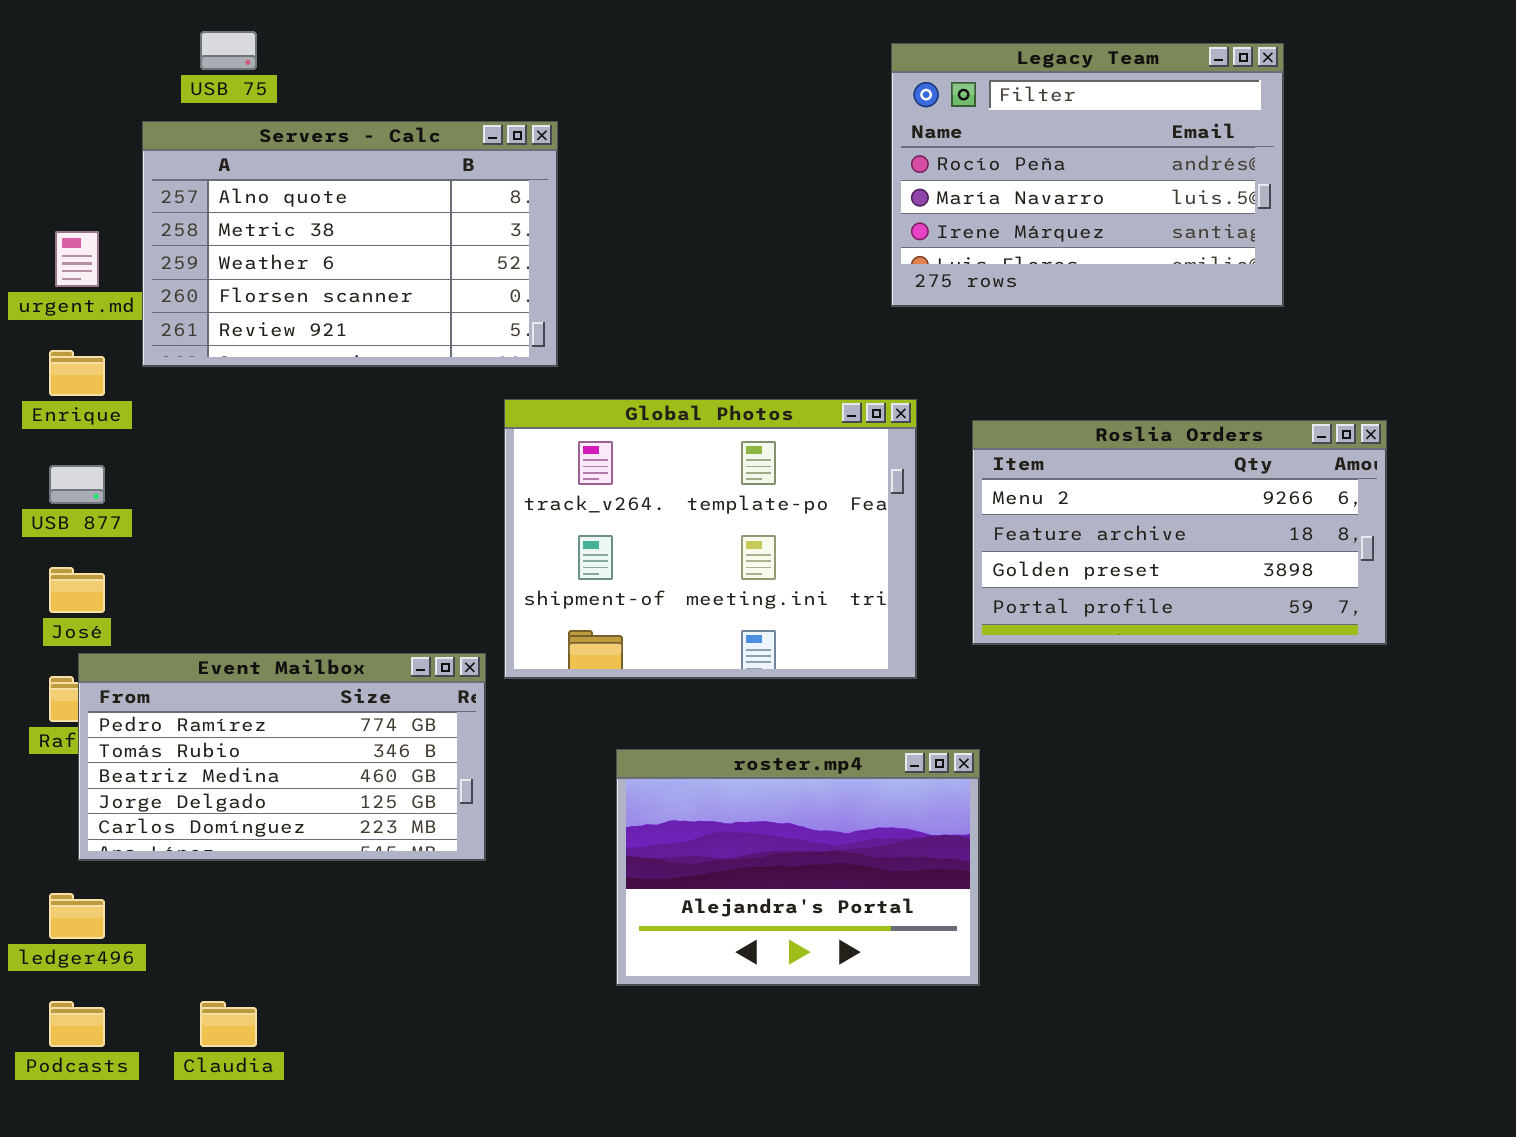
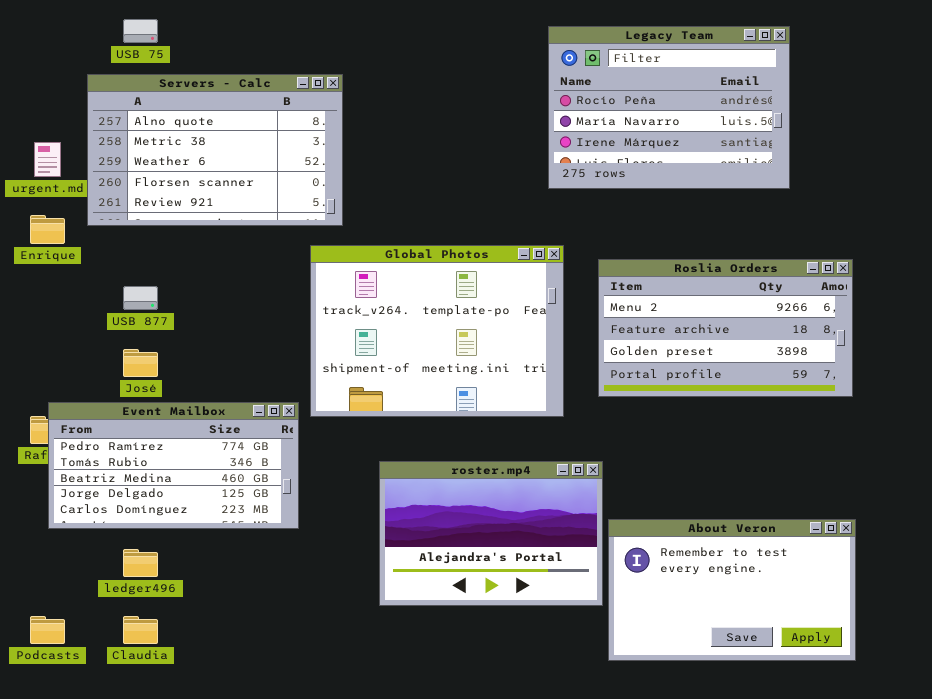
USB 877: [49,465,105,504] -> [123,286,158,310], moved
José: [49,567,105,613] -> [123,349,158,377], moved
About Veron: none -> [608,519,856,661], opened
ledger496: [49,893,105,939] -> [123,549,158,577], moved

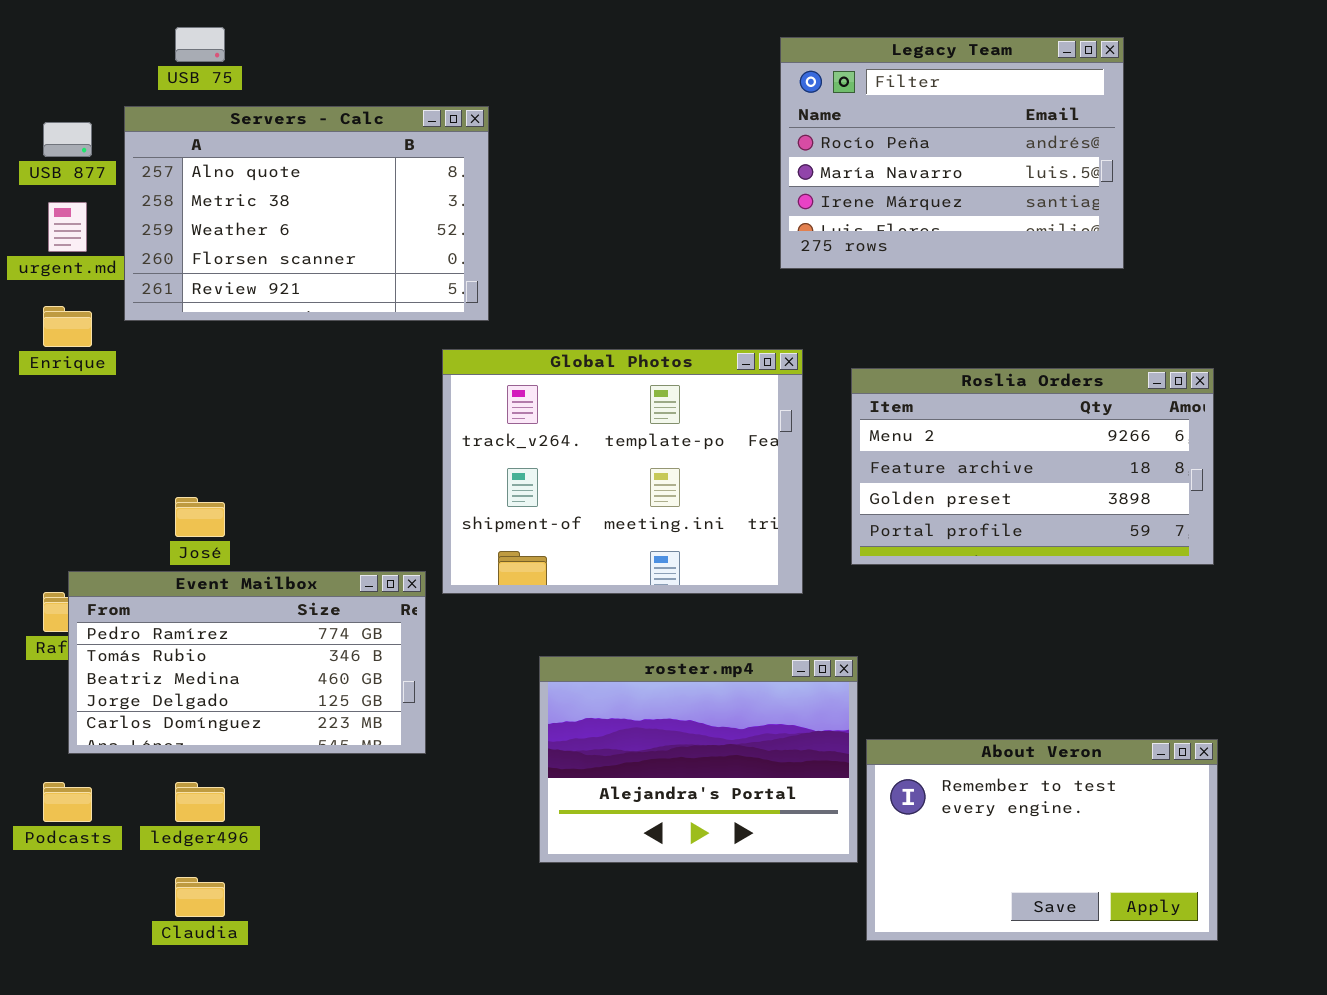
USB 877: [123,286,158,310] -> [43,122,92,157], moved
Podcasts: [30,616,65,644] -> [43,782,92,822], moved

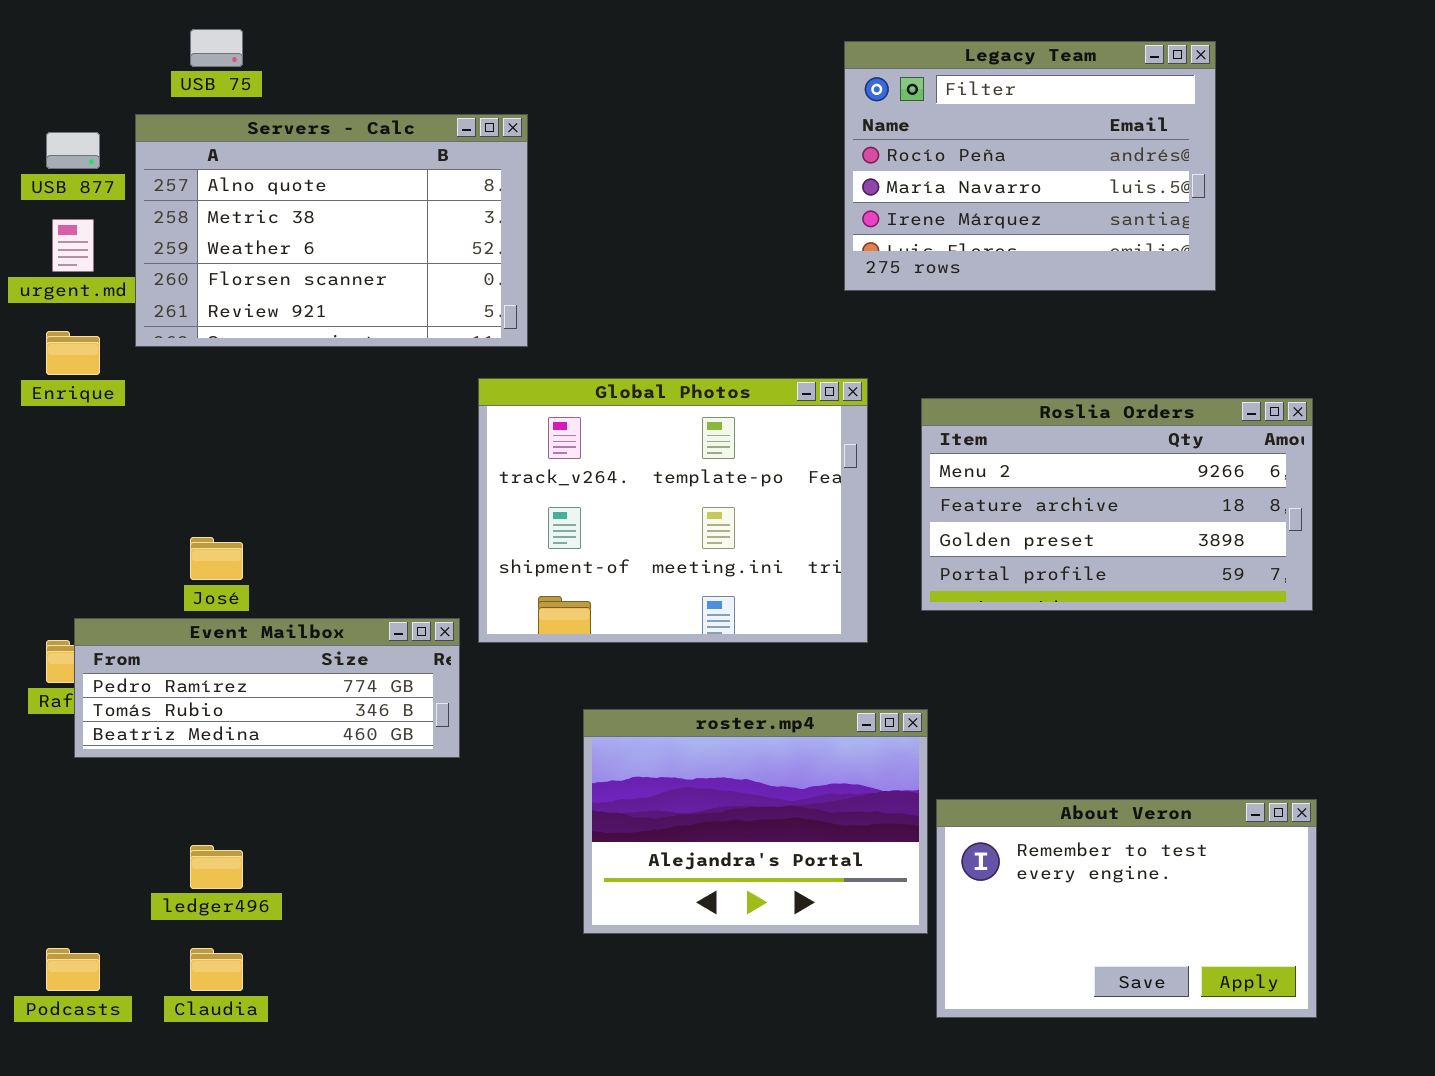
Event Mailbox: [68,571,426,754] -> [74,618,460,758], resized
Podcasts: [43,782,92,822] -> [46,948,100,991], moved

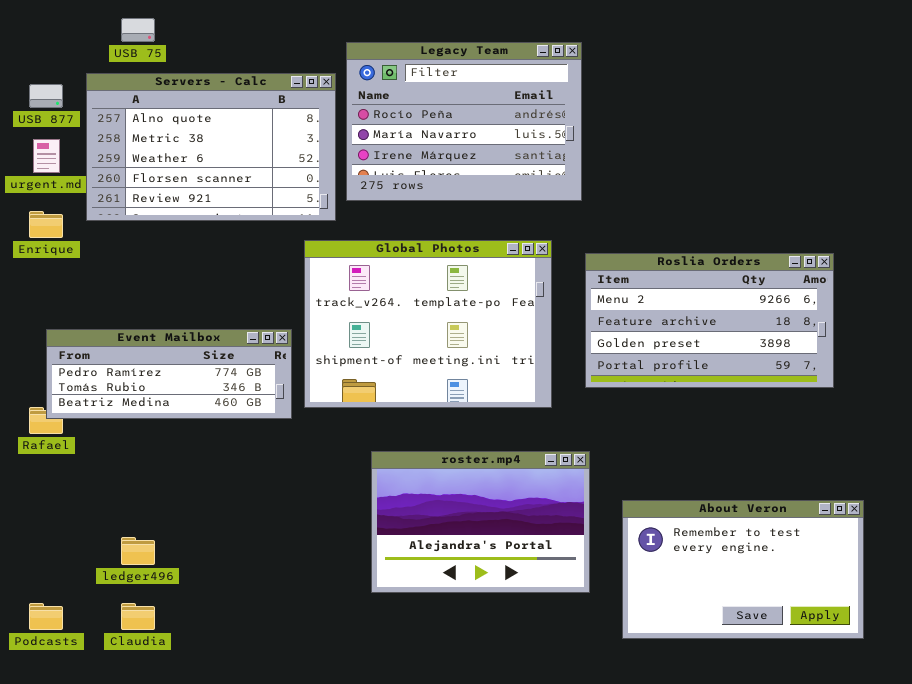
Legacy Team: [844,41,1216,291] -> [346,42,582,201], moved
Event Mailbox: [74,618,460,758] -> [46,329,292,419], moved
About Veron: [936,799,1317,1018] -> [622,500,864,639], moved

